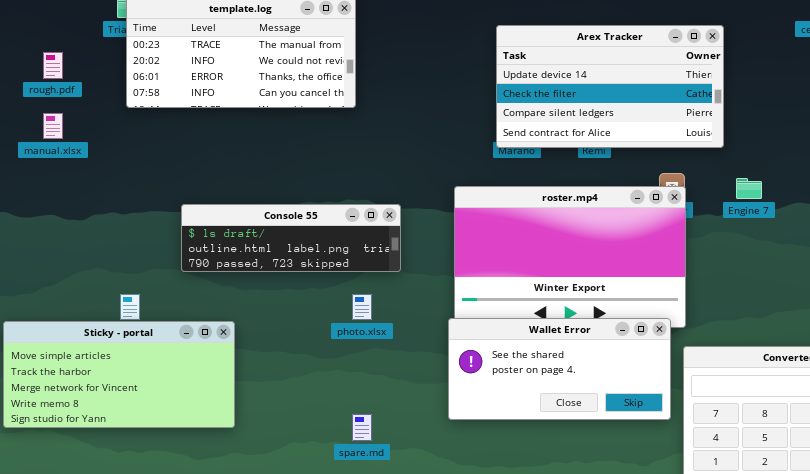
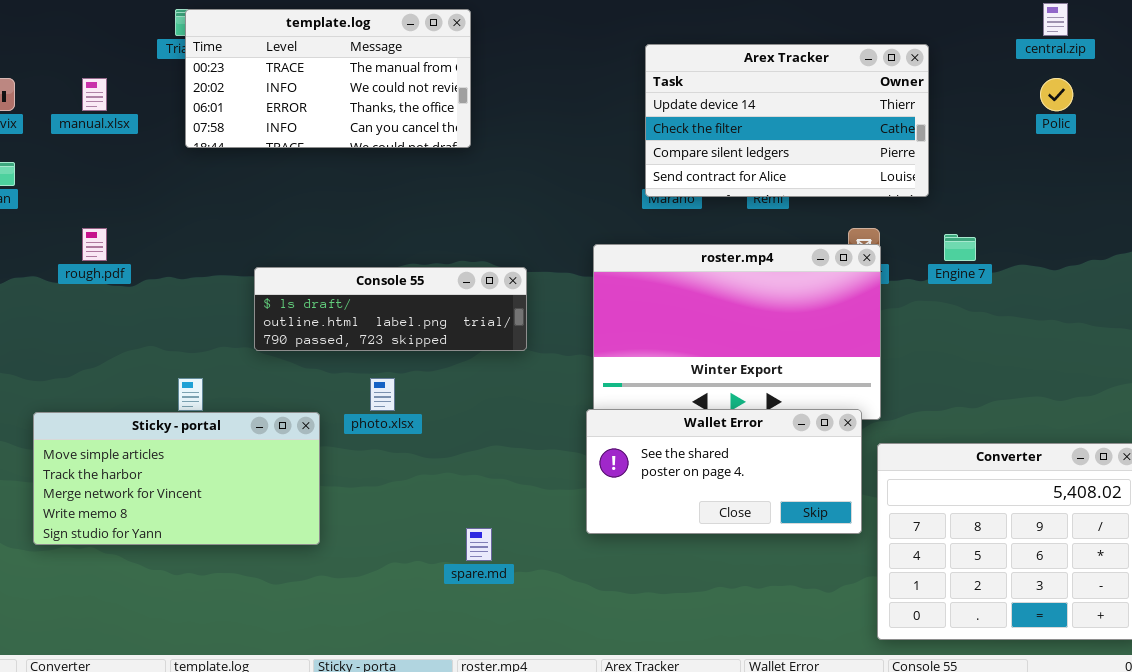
rough.pdf: [43,52,63,79] -> [82,228,107,261], moved
manual.xlsx: [43,113,63,139] -> [82,78,107,111], moved
photo.xlsx: [352,294,372,320] -> [370,378,395,411], moved

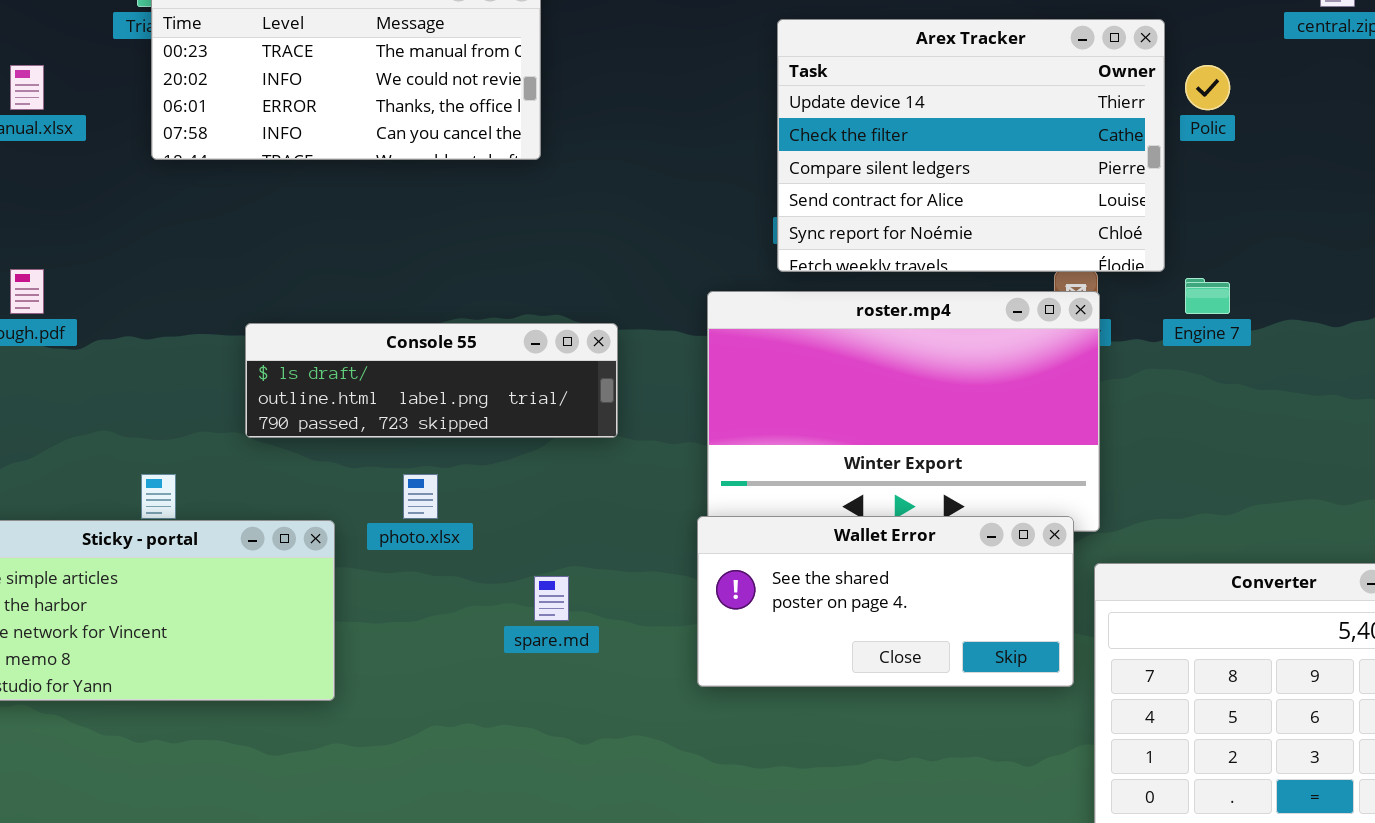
Arex Tracker: [645,44,929,197] -> [777,19,1165,272], resized
Polic: [1040,78,1073,111] -> [1185,65,1230,110], moved
spare.md: [466,528,492,561] -> [534,576,569,621], moved

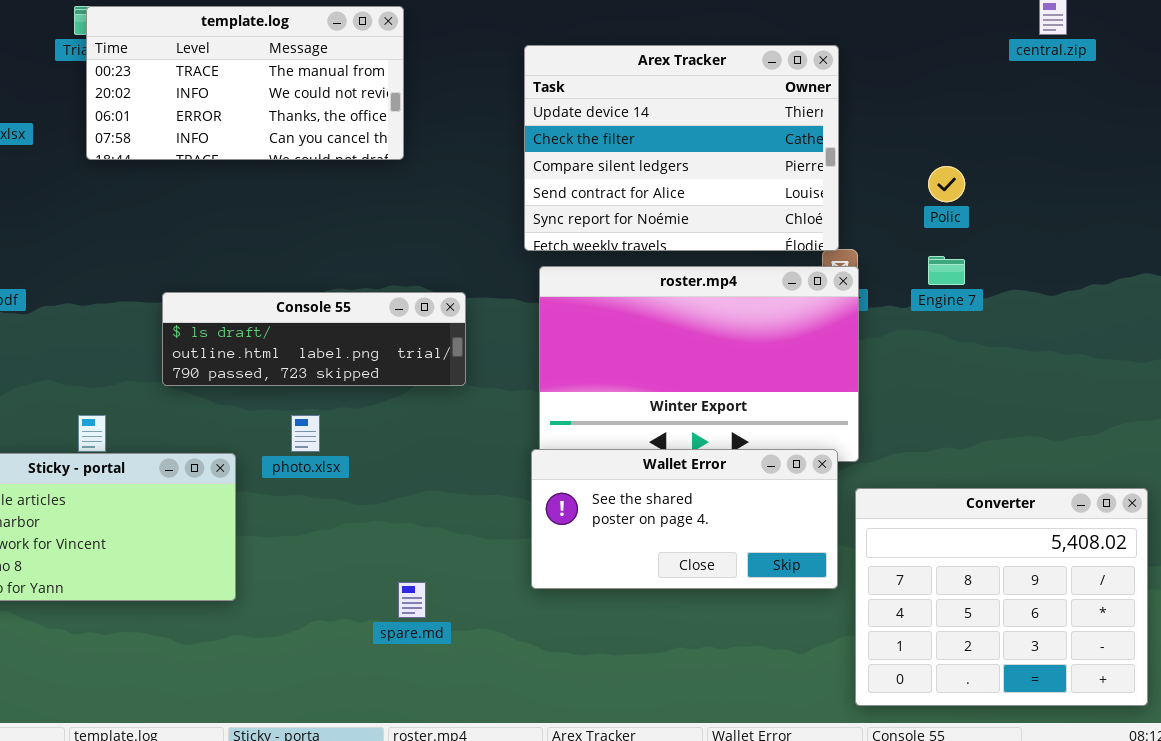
Arex Tracker: [777,19,1165,272] -> [524,45,839,251], moved
Polic: [1185,65,1230,110] -> [928,166,965,202], moved
spare.md: [534,576,569,621] -> [398,582,426,618], moved

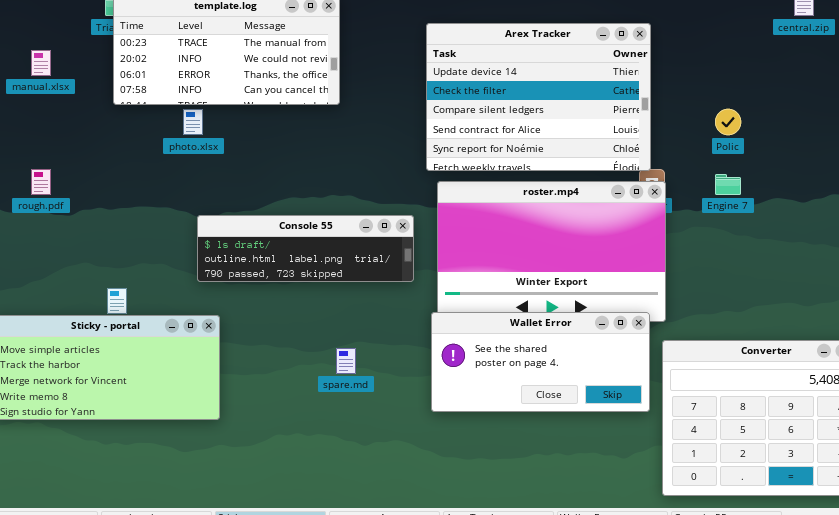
Console 55: [162,292,466,386] -> [197,215,414,282], moved
photo.xlsx: [291,415,320,452] -> [183,109,203,135], moved
spare.md: [398,582,426,618] -> [336,348,356,374], moved

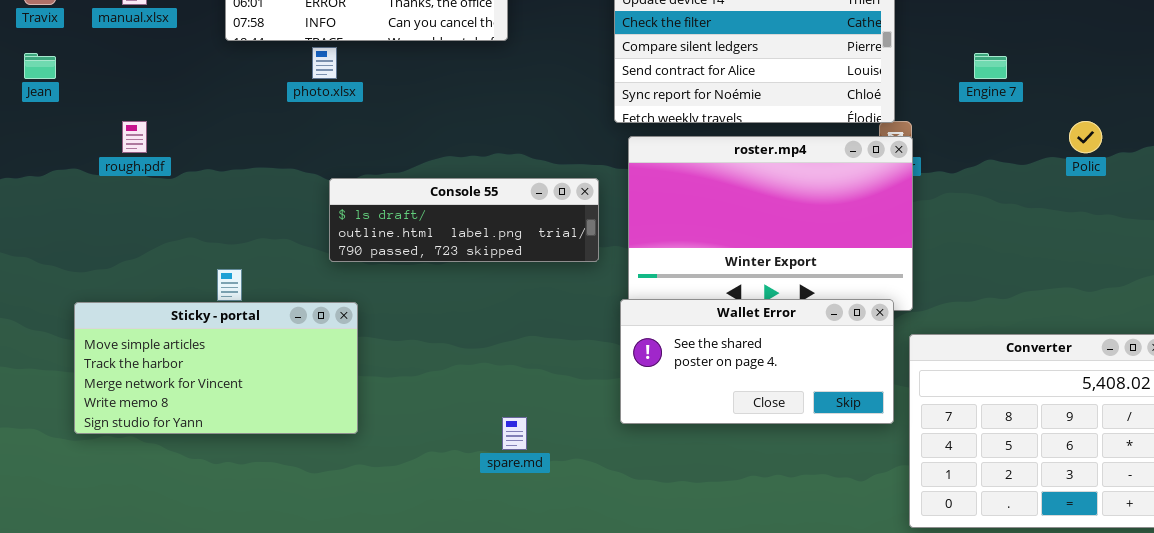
Polic: [715,109,741,135] -> [1069,121,1102,153], moved
Engine 7: [715,174,741,195] -> [974,53,1007,79], moved
spare.md: [336,348,356,374] -> [502,417,527,450], moved

